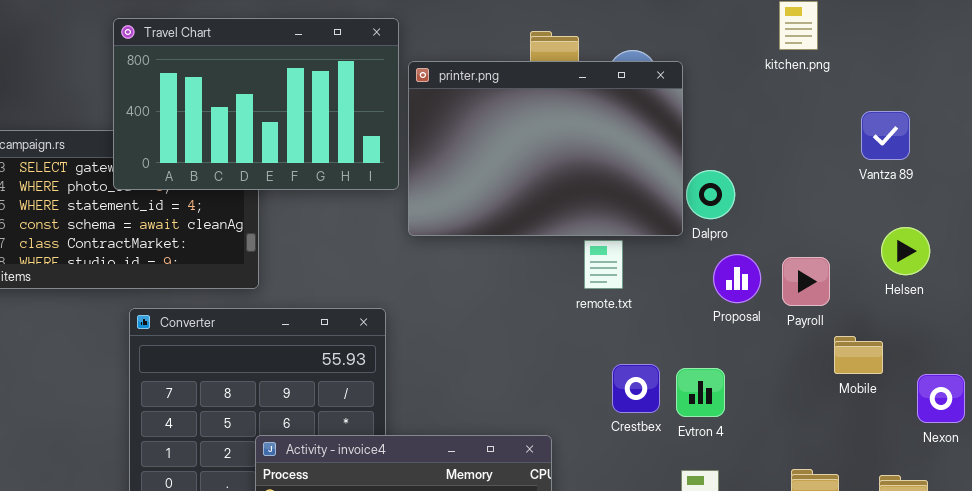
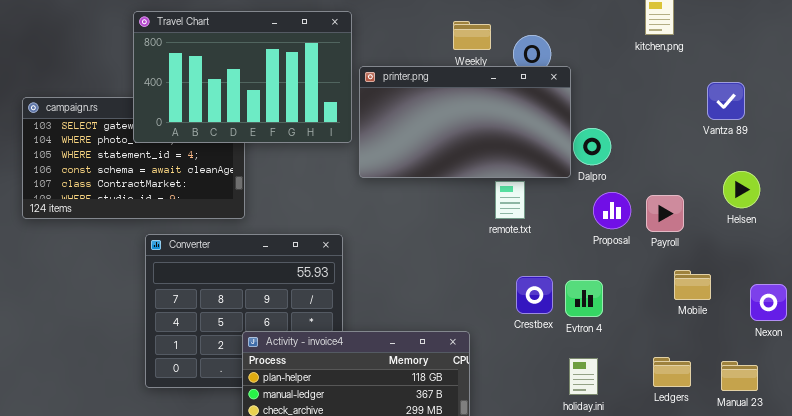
printer.png: [408,61,683,236] -> [359,66,571,178], resized
Mobile: [834,336,883,374] -> [674,270,711,300], moved

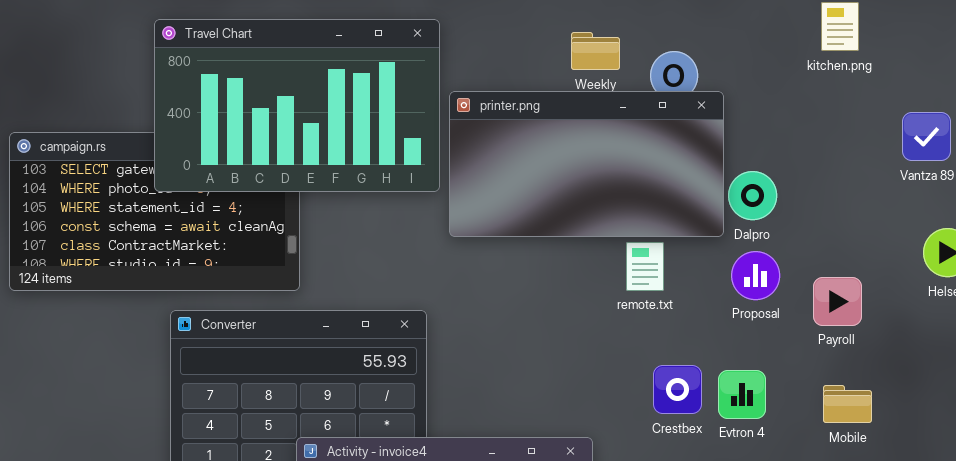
Proposal: [593,192,631,229] -> [731,251,780,300], moved
Payroll: [646,195,684,232] -> [813,277,862,326], moved
Mobile: [674,270,711,300] -> [823,385,872,423], moved

